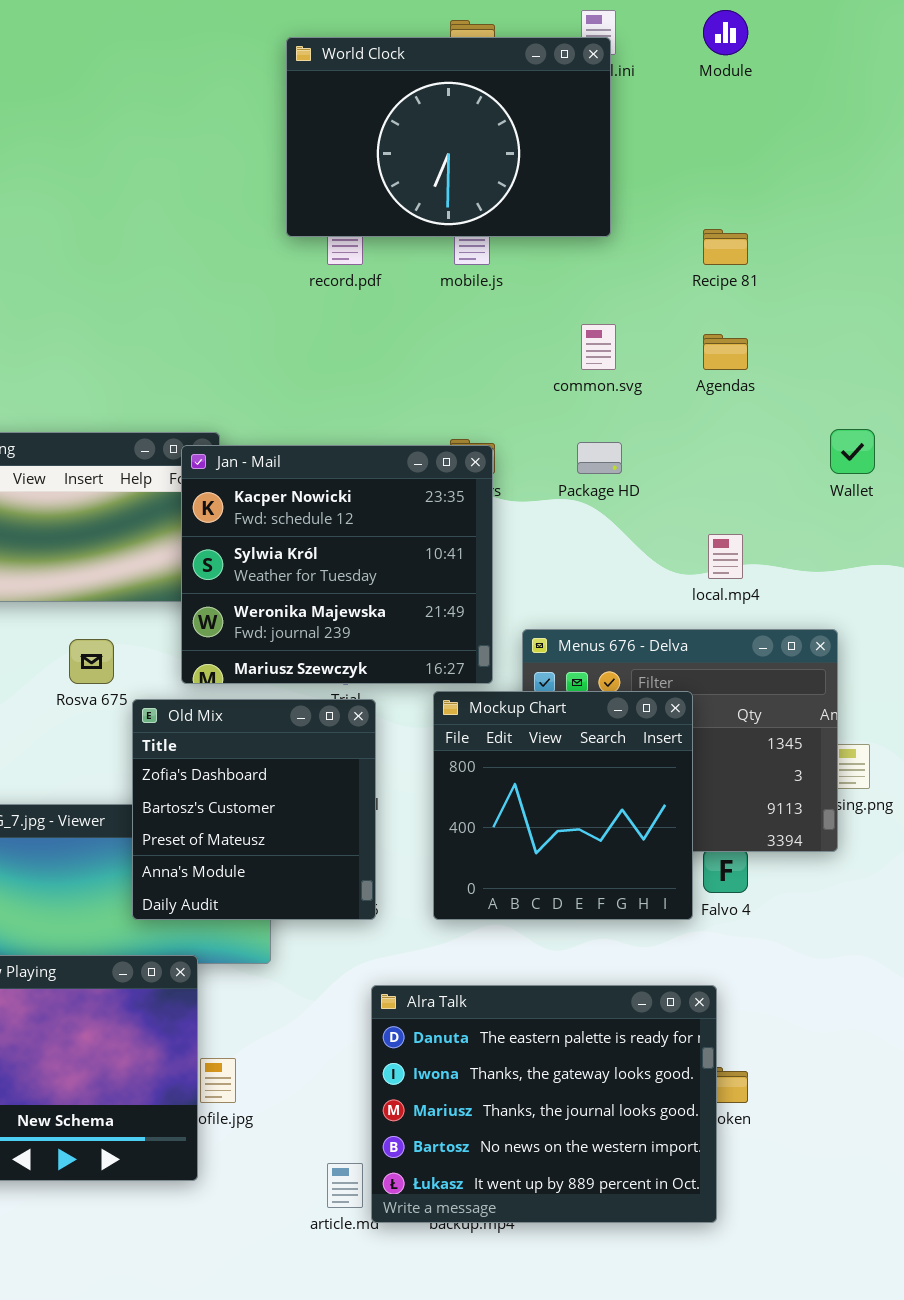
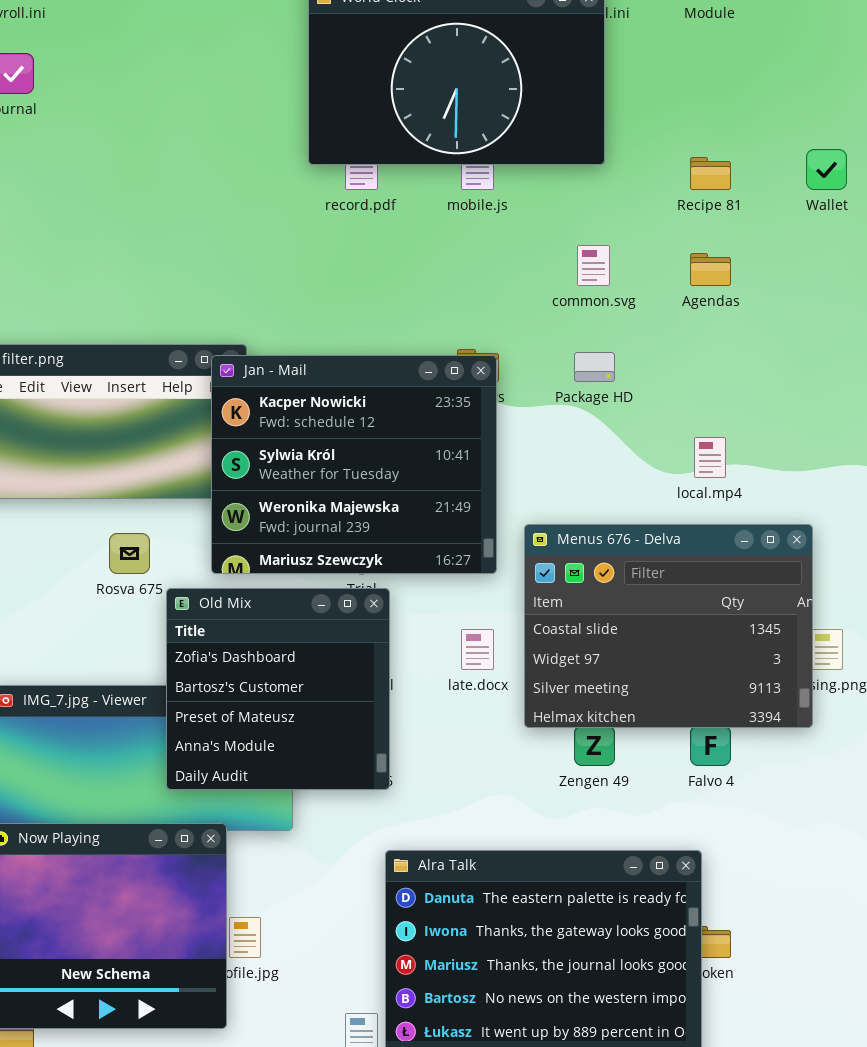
Wallet: [830,429,875,474] -> [806,149,847,190], moved
Mockup Chart: [433,691,693,920] -> none, closed

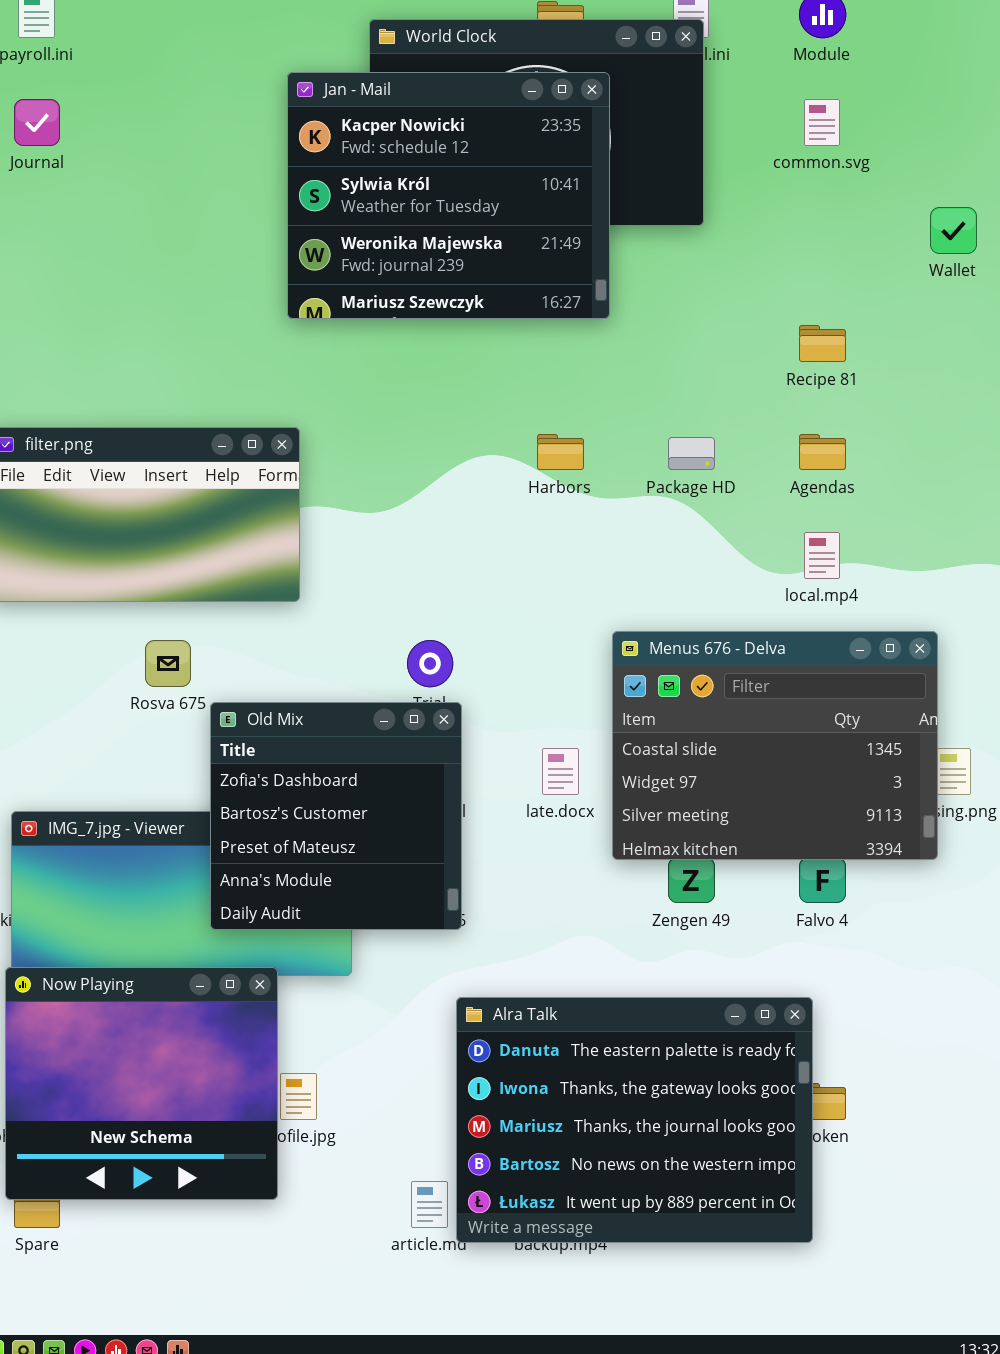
Recipe 81: [690,157,731,190] -> [799,325,846,362], moved
common.svg: [577,245,610,286] -> [804,99,840,146], moved
Agendas: [690,253,731,286] -> [799,434,846,470], moved
Jan - Mail: [211,355,497,574] -> [287,72,610,319], moved

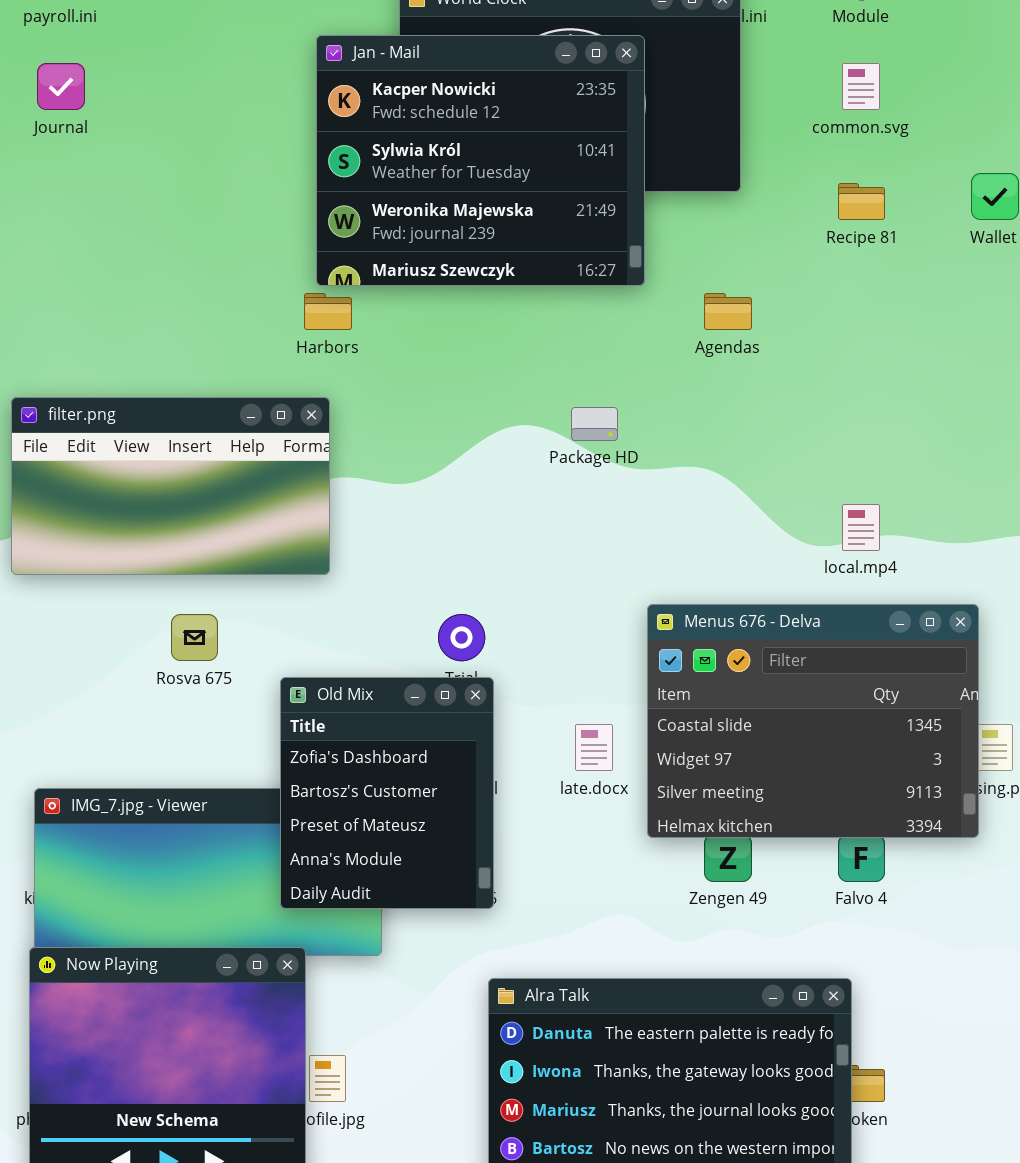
Recipe 81: [799,325,846,362] -> [838,183,885,220], moved
Harbors: [537,434,584,470] -> [304,293,352,330], moved
Agendas: [799,434,846,470] -> [704,293,752,330], moved
Package HD: [668,437,715,470] -> [571,407,618,441], moved
Old Mix: [210,702,462,930] -> [280,677,494,909], resized

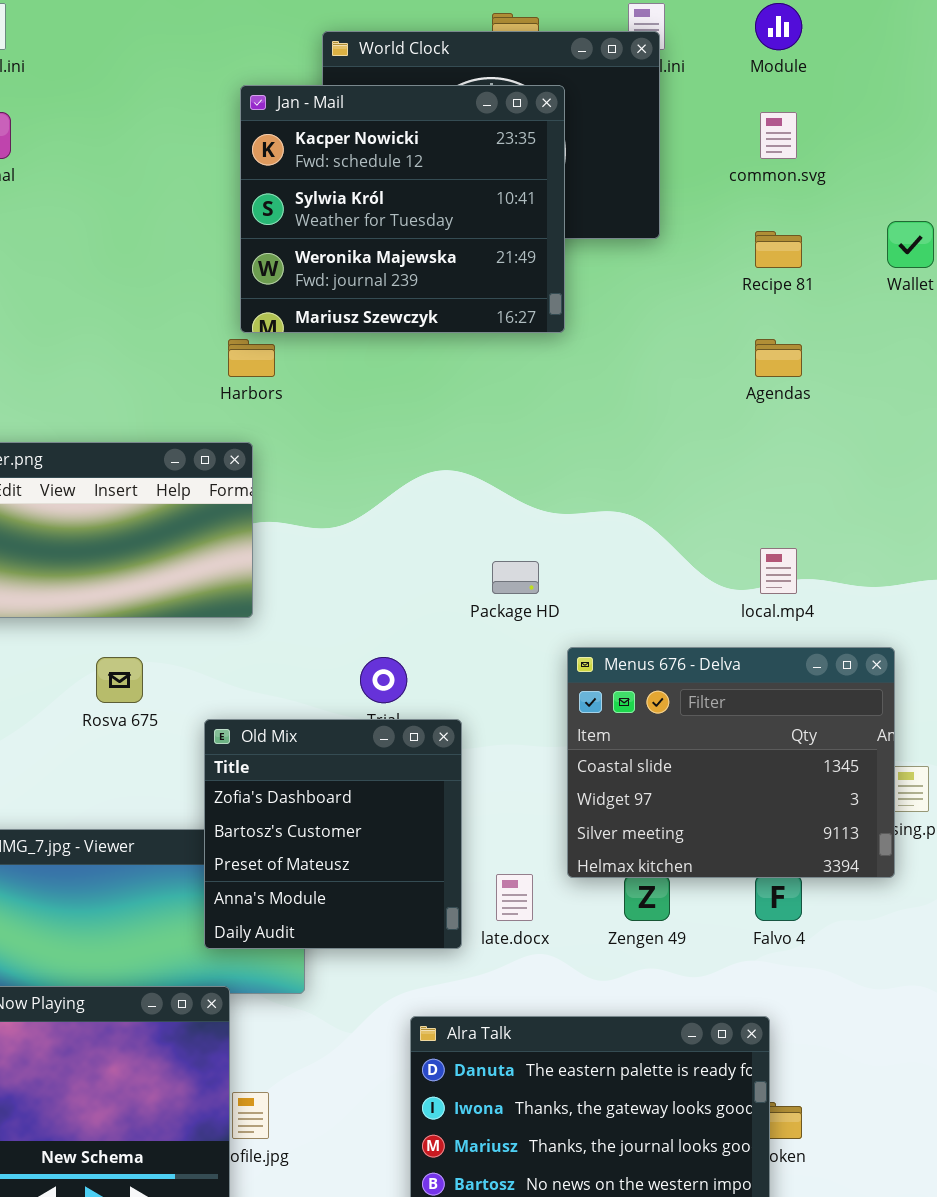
Agendas: [704,293,752,330] -> [755,339,802,377], moved
Package HD: [571,407,618,441] -> [492,561,539,594], moved
Old Mix: [280,677,494,909] -> [204,719,462,949], resized
late.docx: [575,724,613,771] -> [496,874,533,921], moved

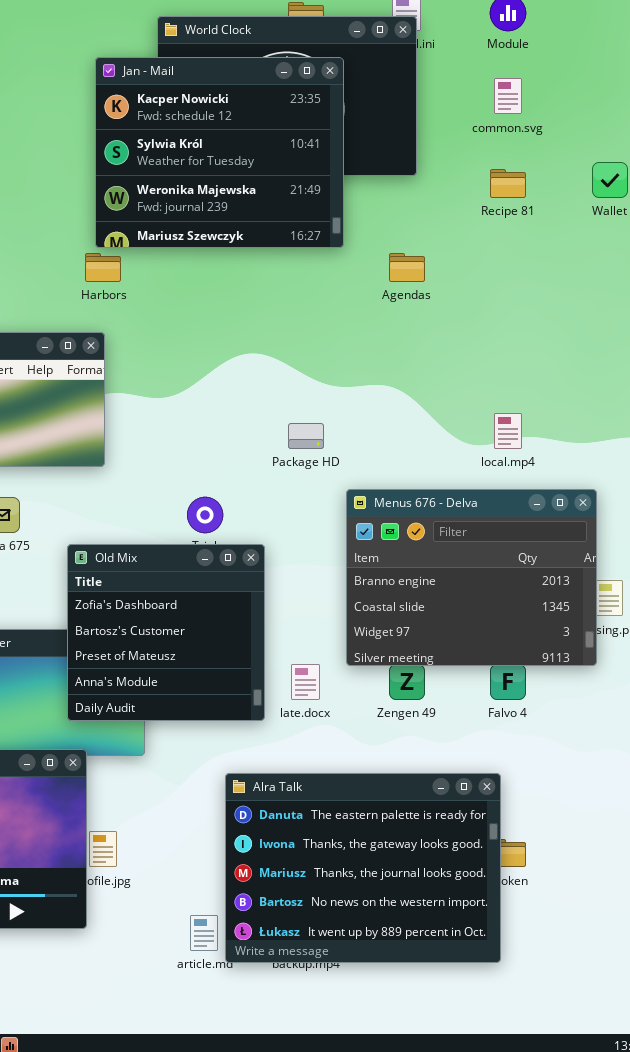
Agendas: [755,339,802,377] -> [389,253,425,282], moved
Menus 676 - Delva: [567,647,895,878] -> [346,489,597,666], scrolled up 1 row

